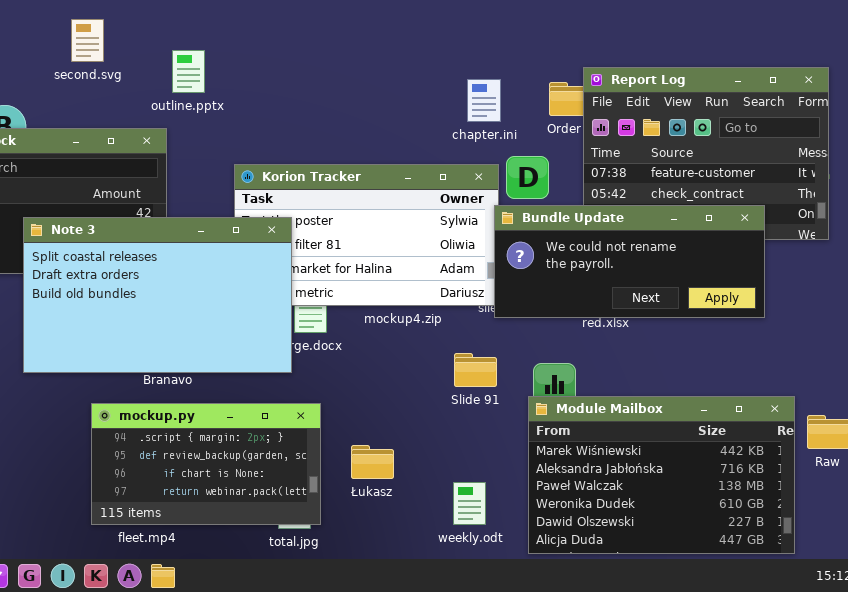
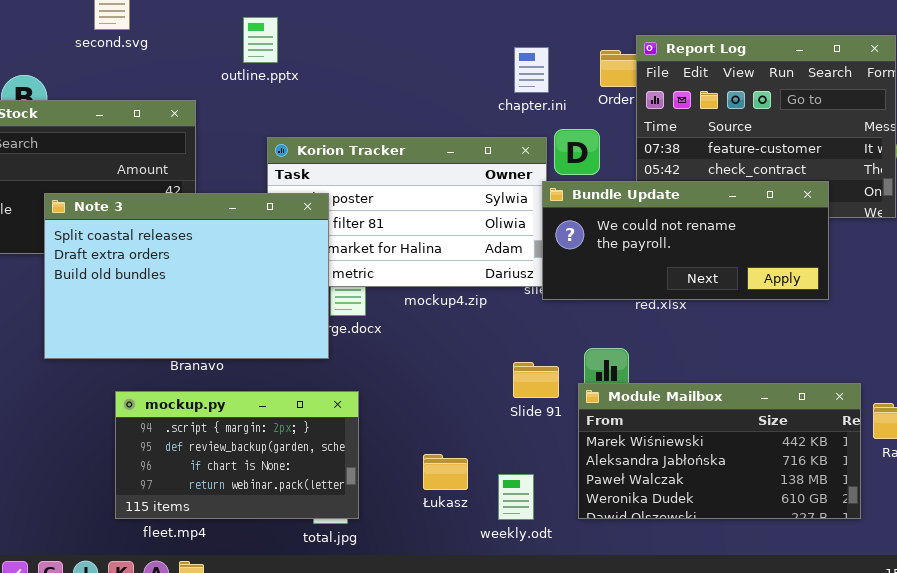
outline.pptx: [172,50,205,93] -> [243,17,278,63], moved
Slide 91: [454,353,497,387] -> [513,362,559,398], moved
Module Mailbox: [528,396,795,554] -> [578,383,861,519], resized
Łukasz: [351,445,394,479] -> [423,454,468,490], moved

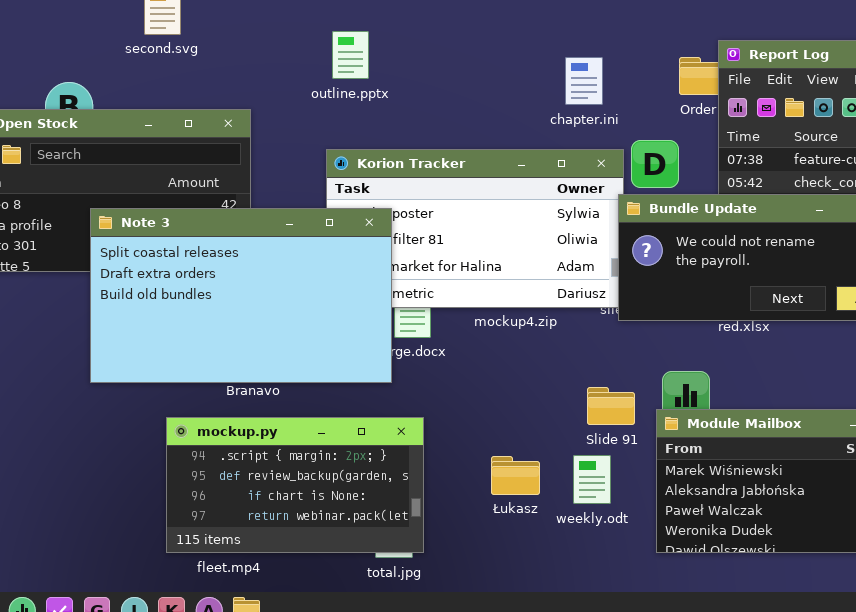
outline.pptx: [243,17,278,63] -> [332,31,369,79], moved
chapter.ini: [514,47,549,93] -> [565,57,603,105], moved
Łukasz: [423,454,468,490] -> [491,456,540,495], moved
weekly.odt: [498,474,534,520] -> [573,455,611,504], moved

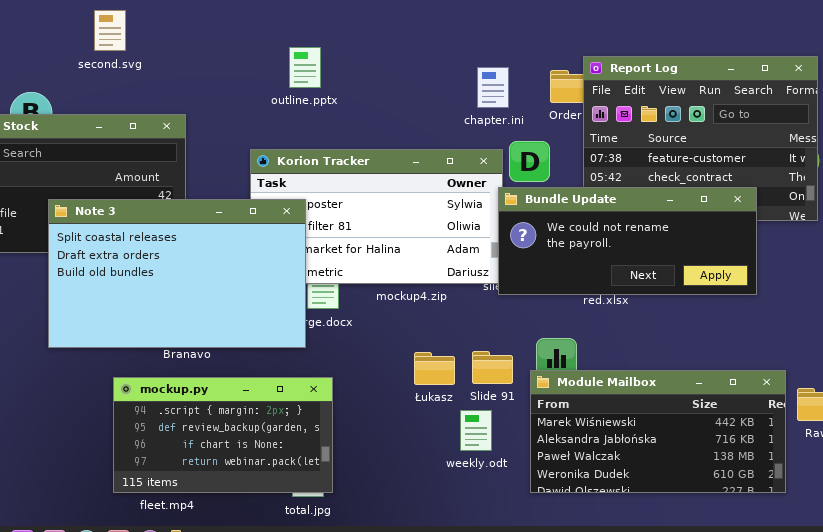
outline.pptx: [332,31,369,79] -> [289,47,321,88], moved
chapter.ini: [565,57,603,105] -> [477,67,509,108], moved
Łukasz: [491,456,540,495] -> [414,352,455,385], moved

